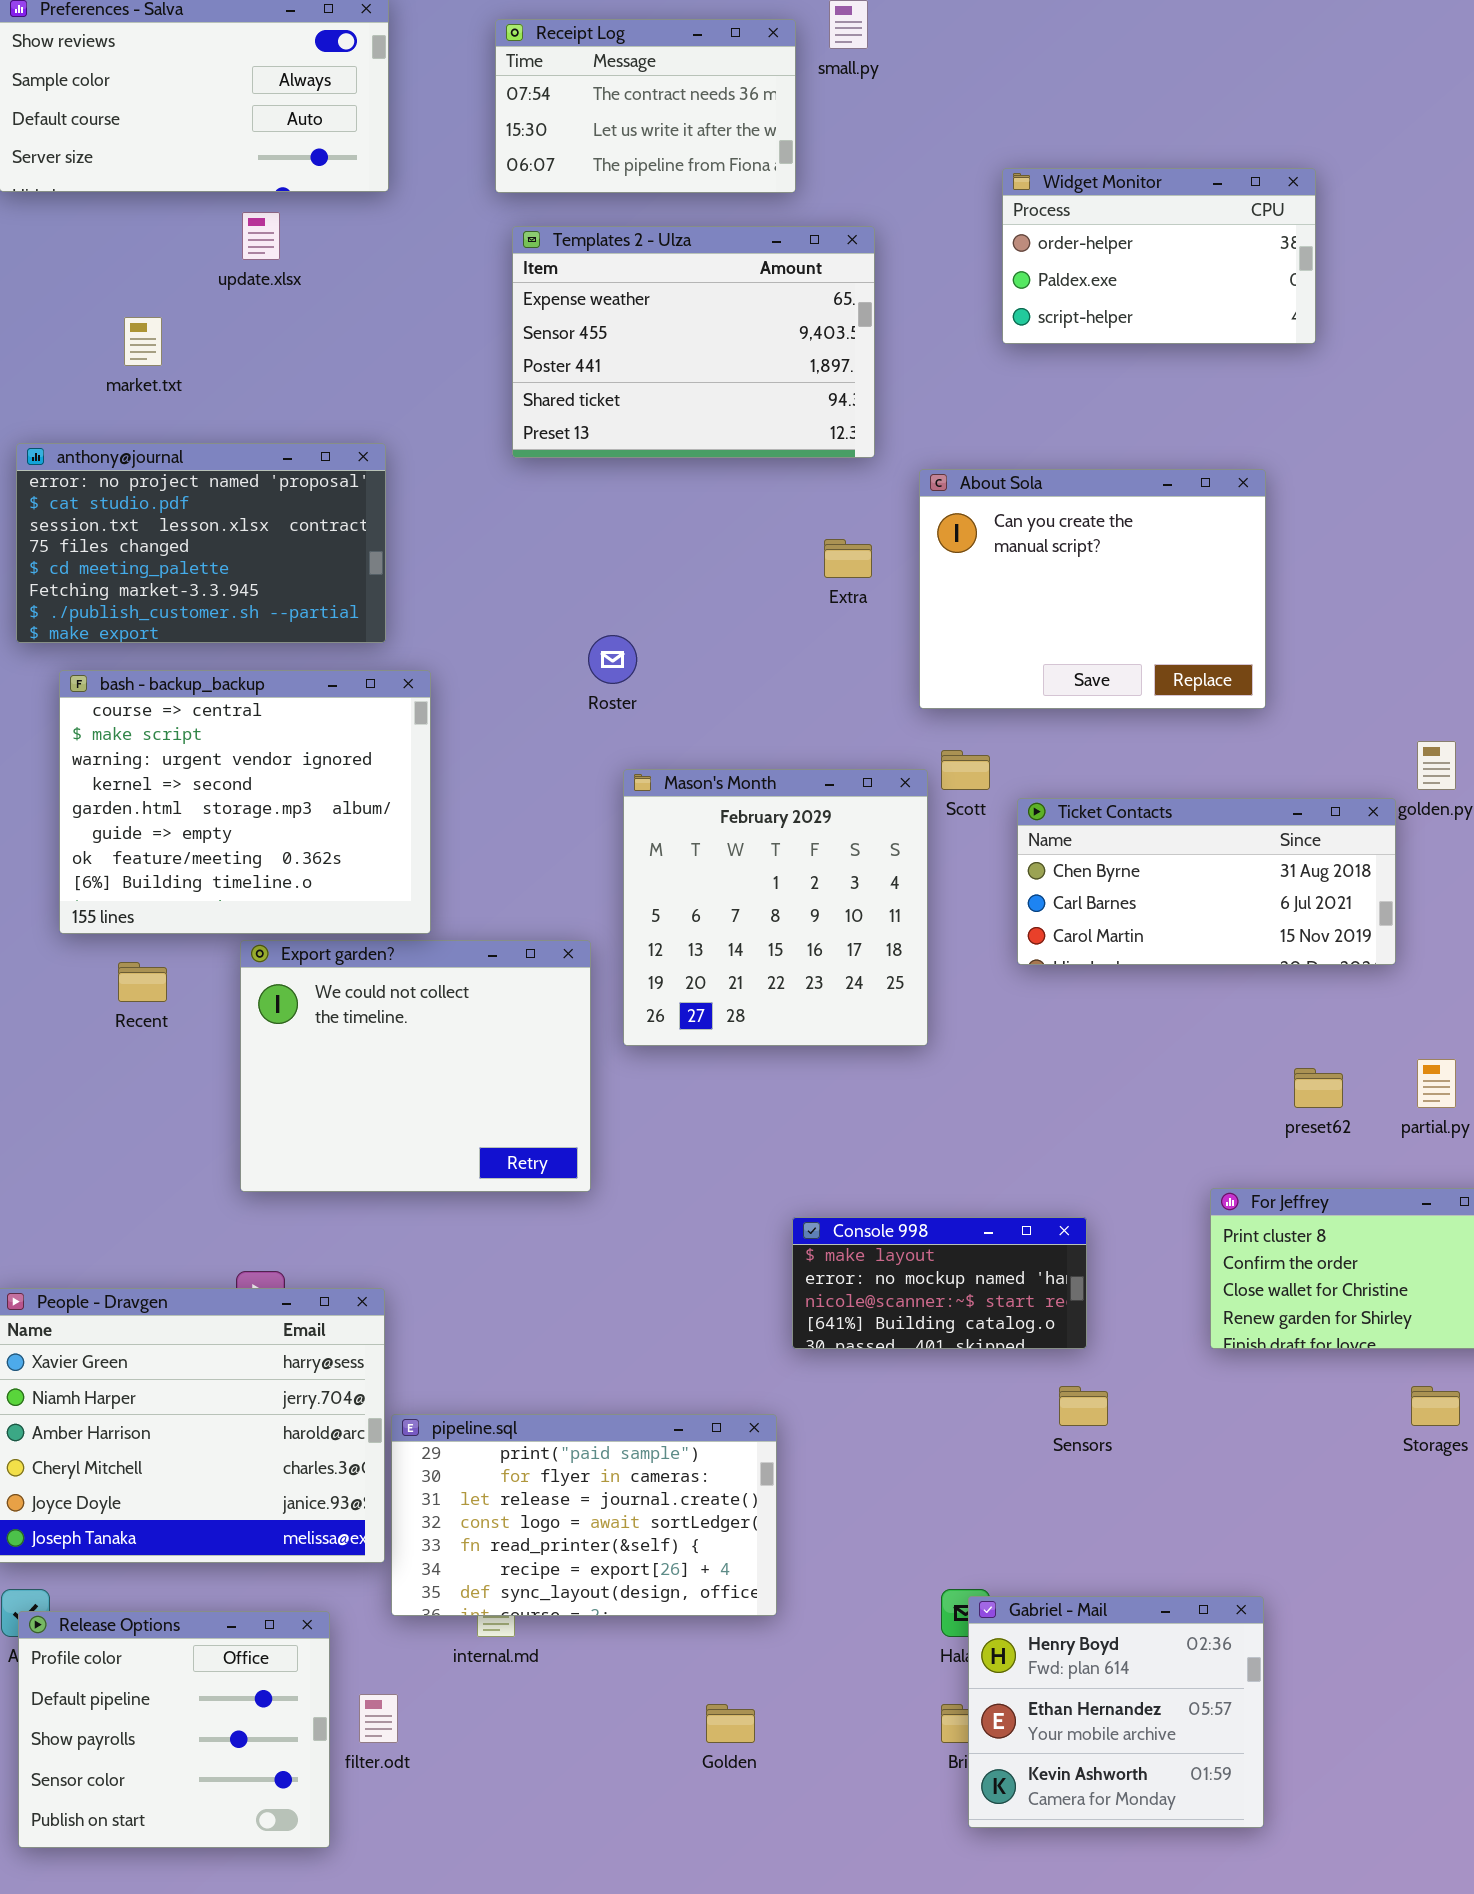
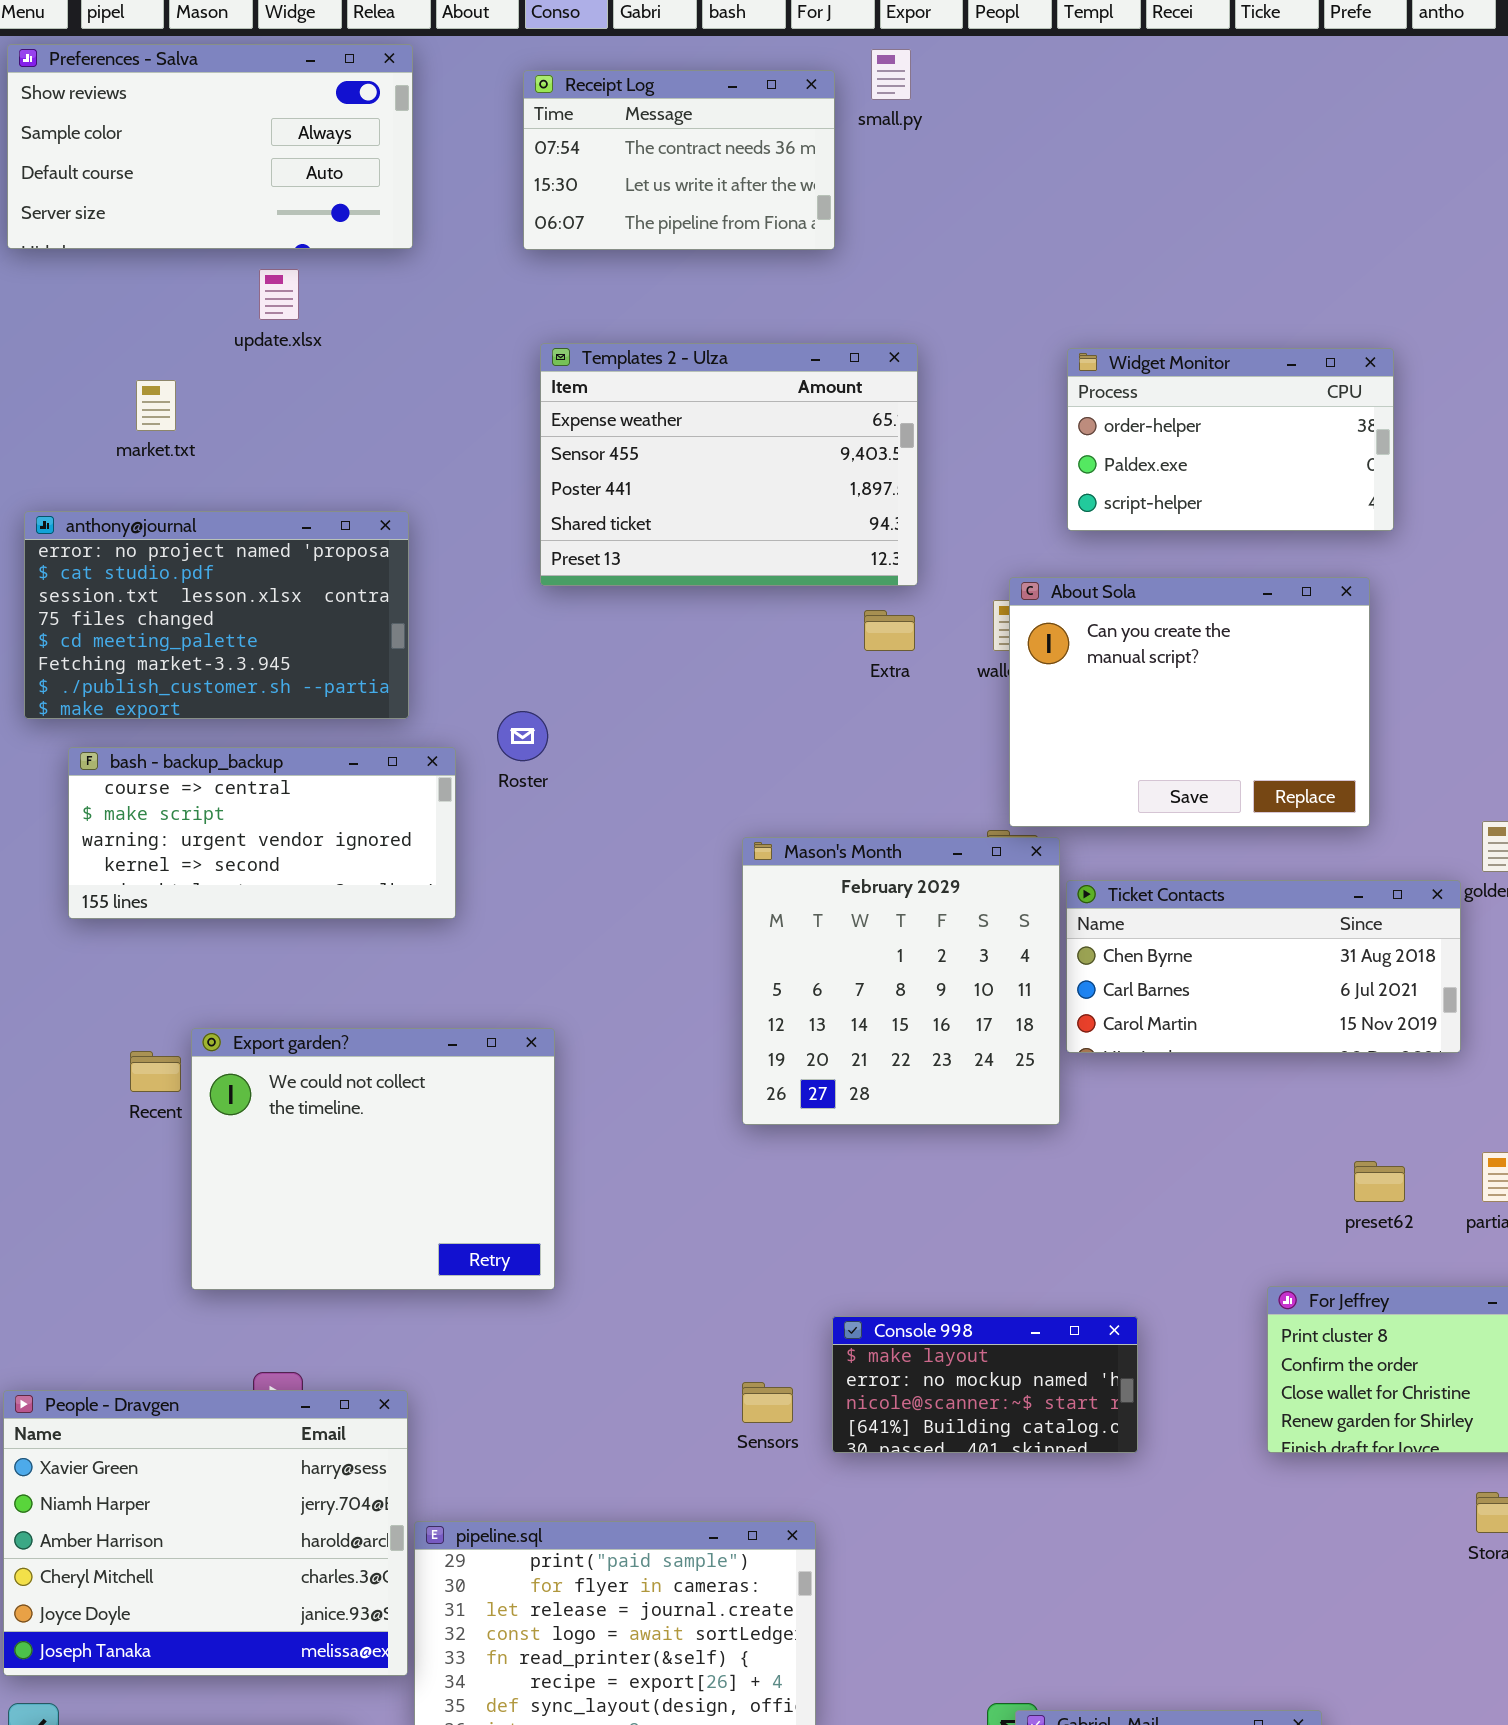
Widget Monitor: [1002,168,1316,344] -> [1067,348,1394,531], moved
Templates 2 - Ulza: [512,226,875,458] -> [540,343,918,586], moved
About Sola: [919,469,1266,709] -> [1009,577,1370,827], moved
Roster: [588,635,637,684] -> [497,711,548,761], moved
bash - backup_backup: [59,670,431,934] -> [68,747,456,919], resized
Mason's Month: [623,769,928,1046] -> [742,837,1060,1125], moved
Export garden?: [240,940,591,1192] -> [191,1028,555,1290], moved
Sensors: [1059,1386,1108,1426] -> [742,1382,793,1423], moved

